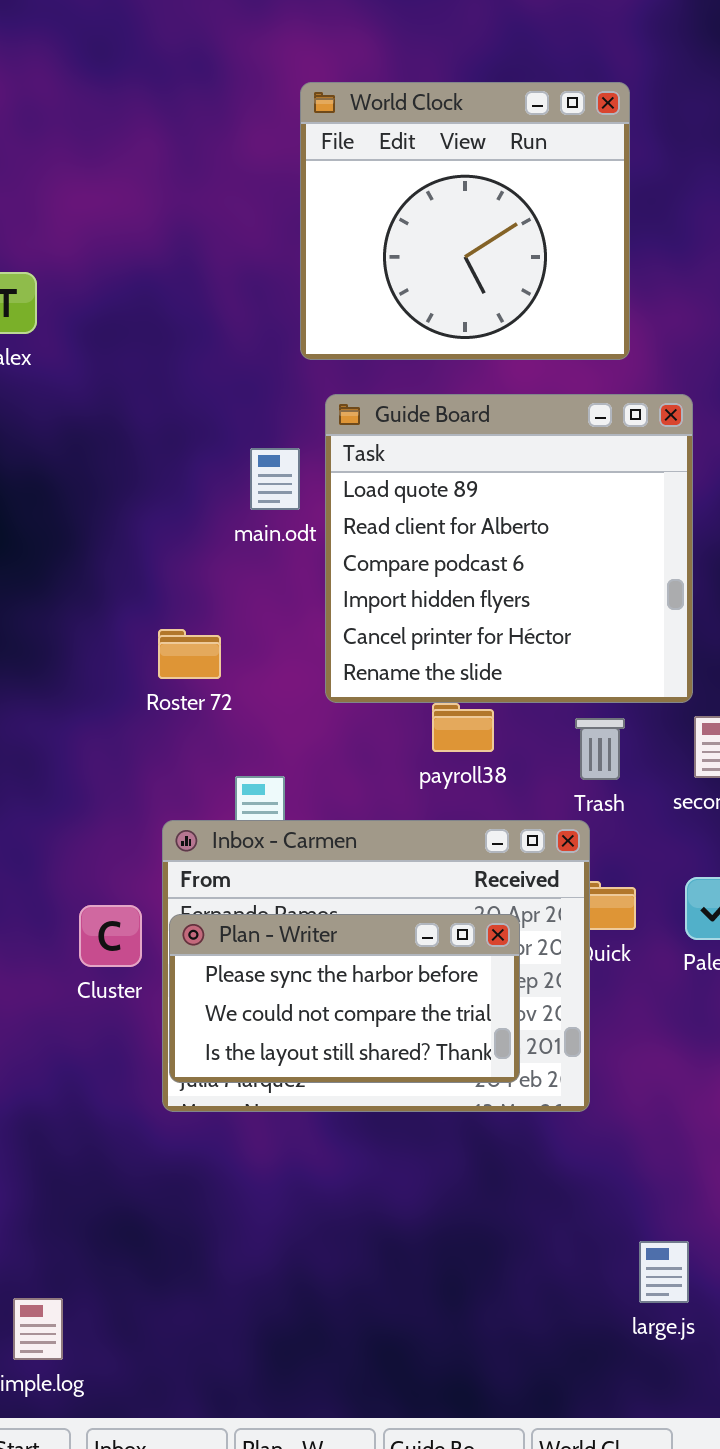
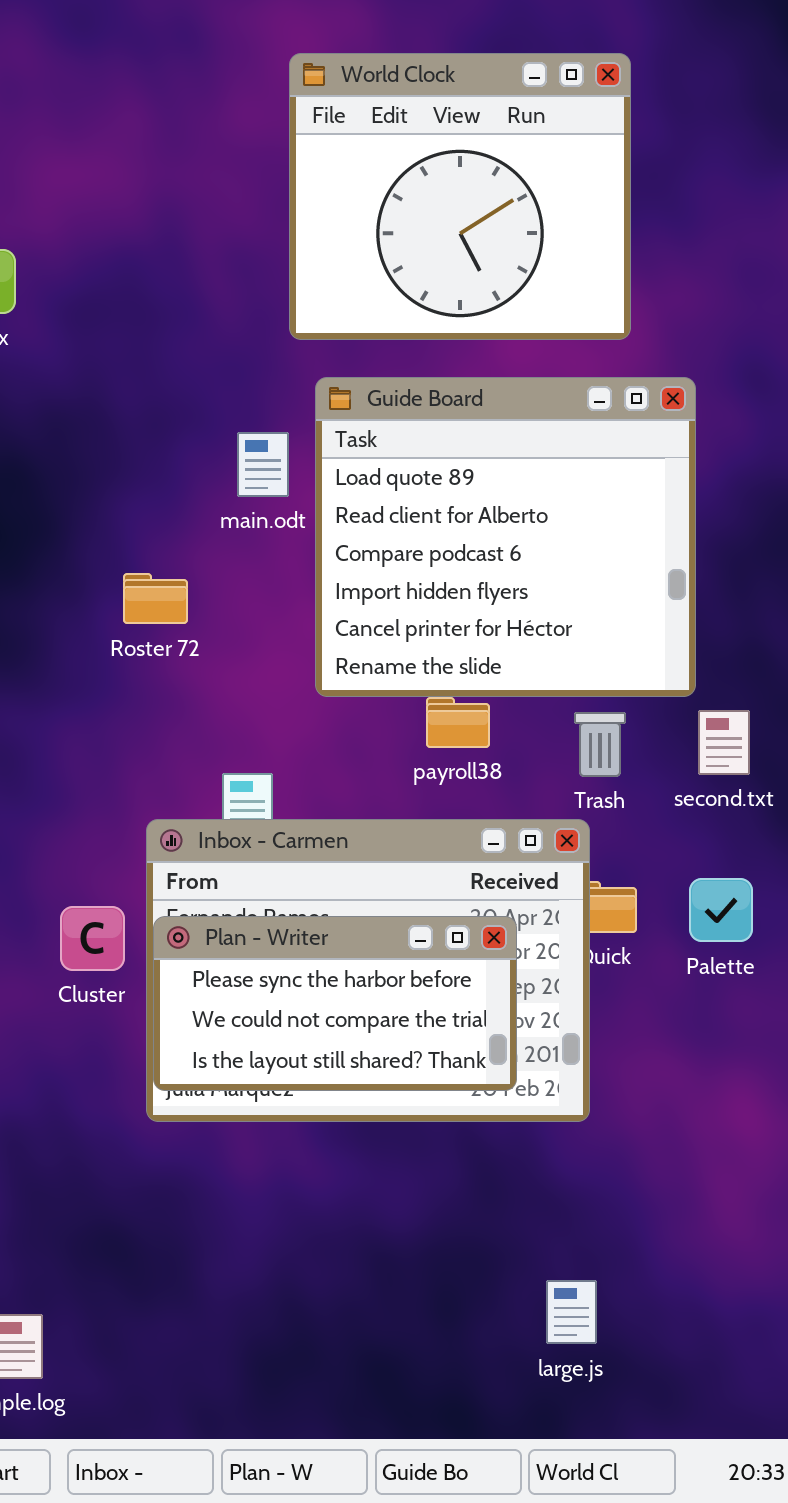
Roster 72: [158,629,221,679] -> [123,573,188,624], moved
large.js: [639,1241,689,1303] -> [546,1280,597,1344], moved

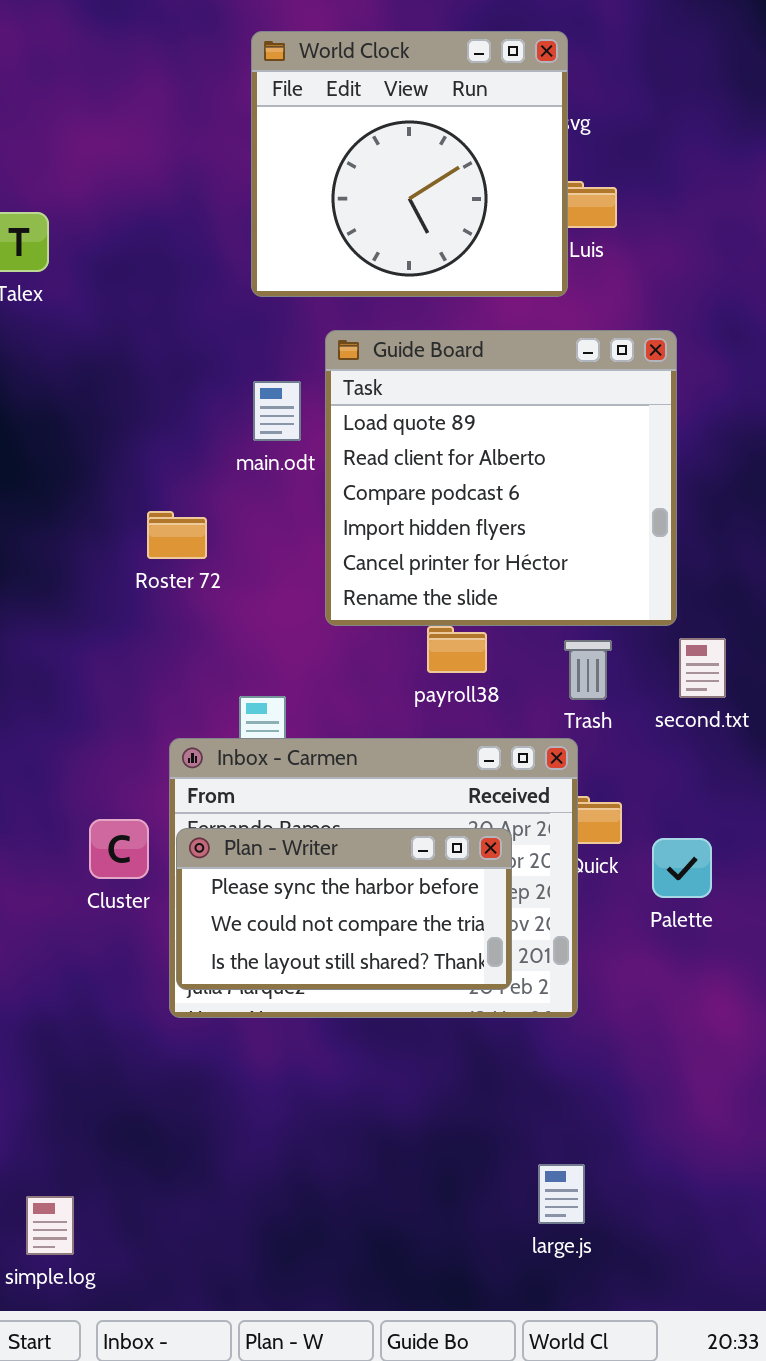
World Clock: [289,53,631,340] -> [251,31,568,297], moved
Palette: [689,878,753,942] -> [652,838,712,898], moved

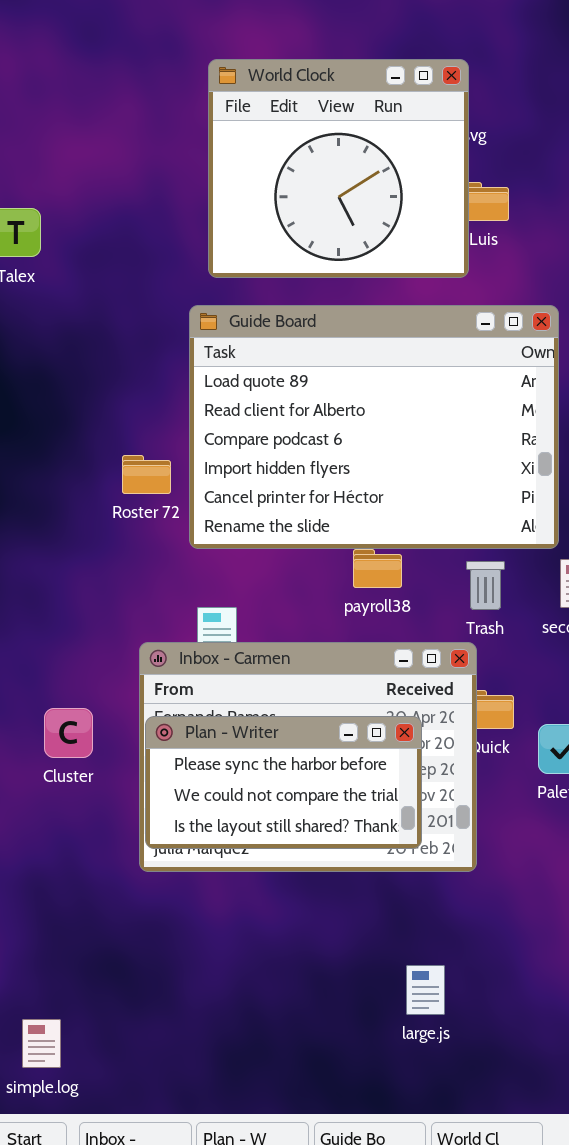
Guide Board: [325,330,677,626] -> [189,305,559,549], resized
Cluster: [89,819,149,879] -> [44,708,93,758], moved
large.js: [538,1164,585,1224] -> [406,965,445,1015], moved

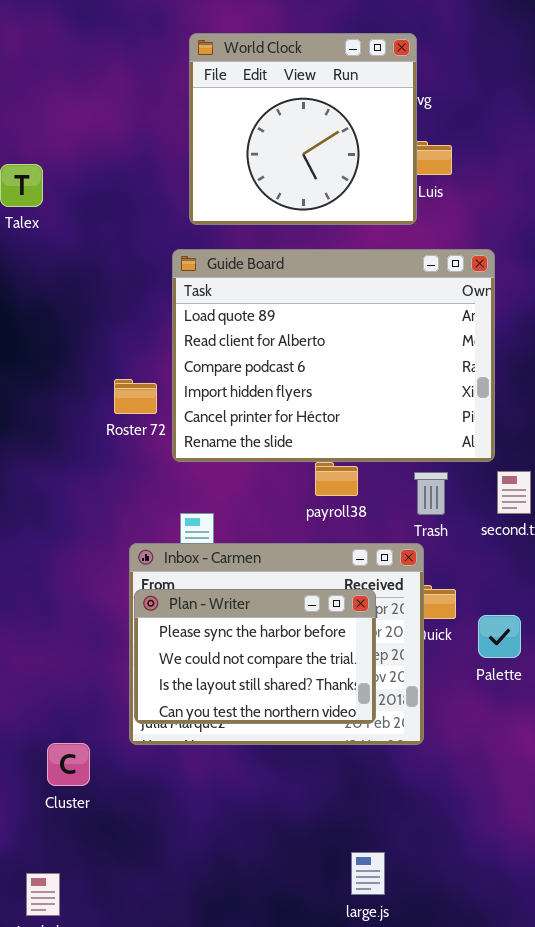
Cluster: [44,708,93,758] -> [47,743,90,786], moved
Plan - Writer: [145,716,422,849] -> [134,589,376,724], resized
large.js: [406,965,445,1015] -> [351,852,385,895], moved

